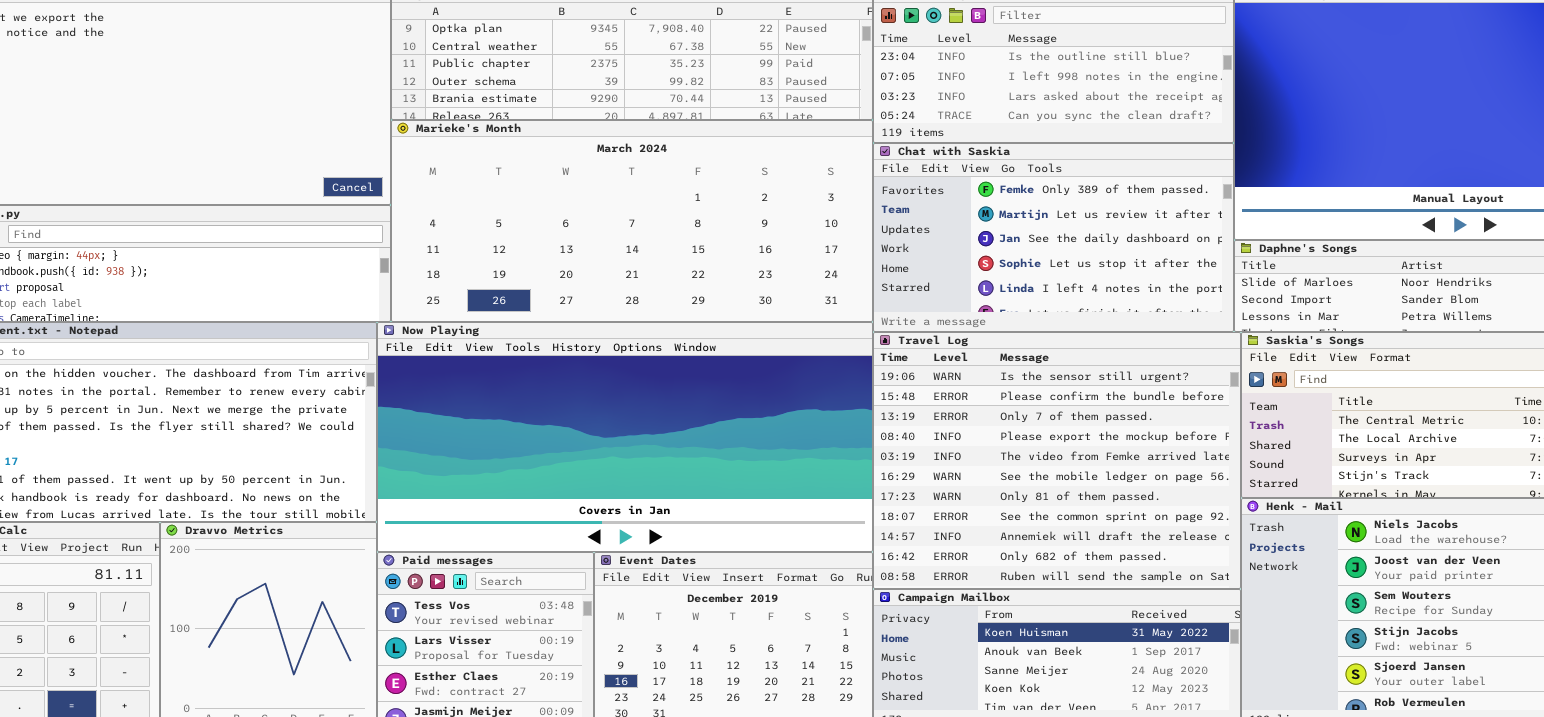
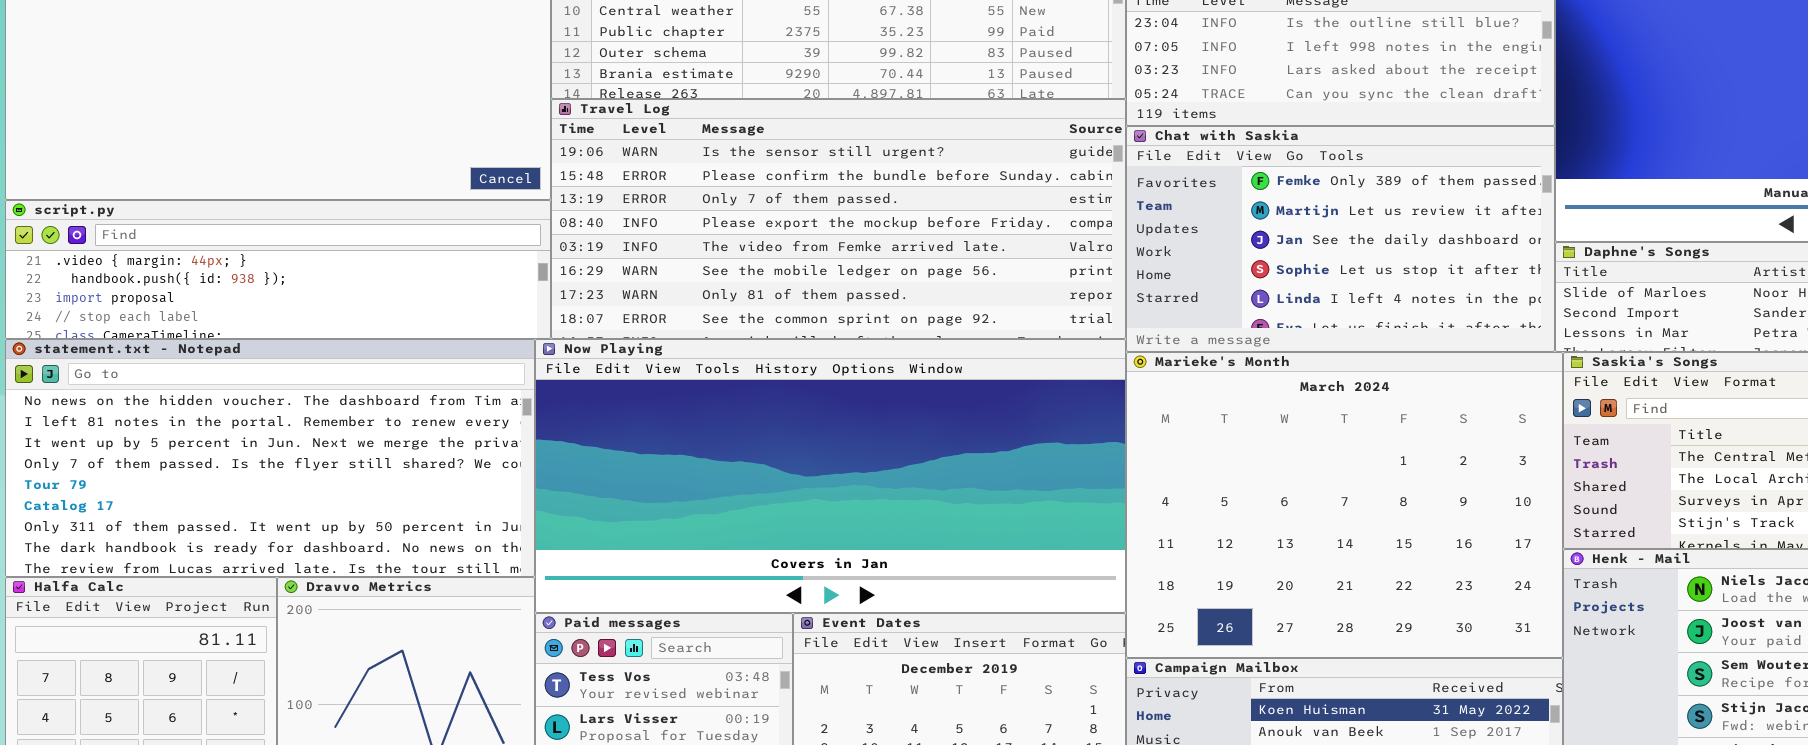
Marieke's Month: [391,120,873,322] -> [1126,352,1563,658], moved, resized
Travel Log: [873,332,1241,589] -> [551,99,1126,339], moved, resized

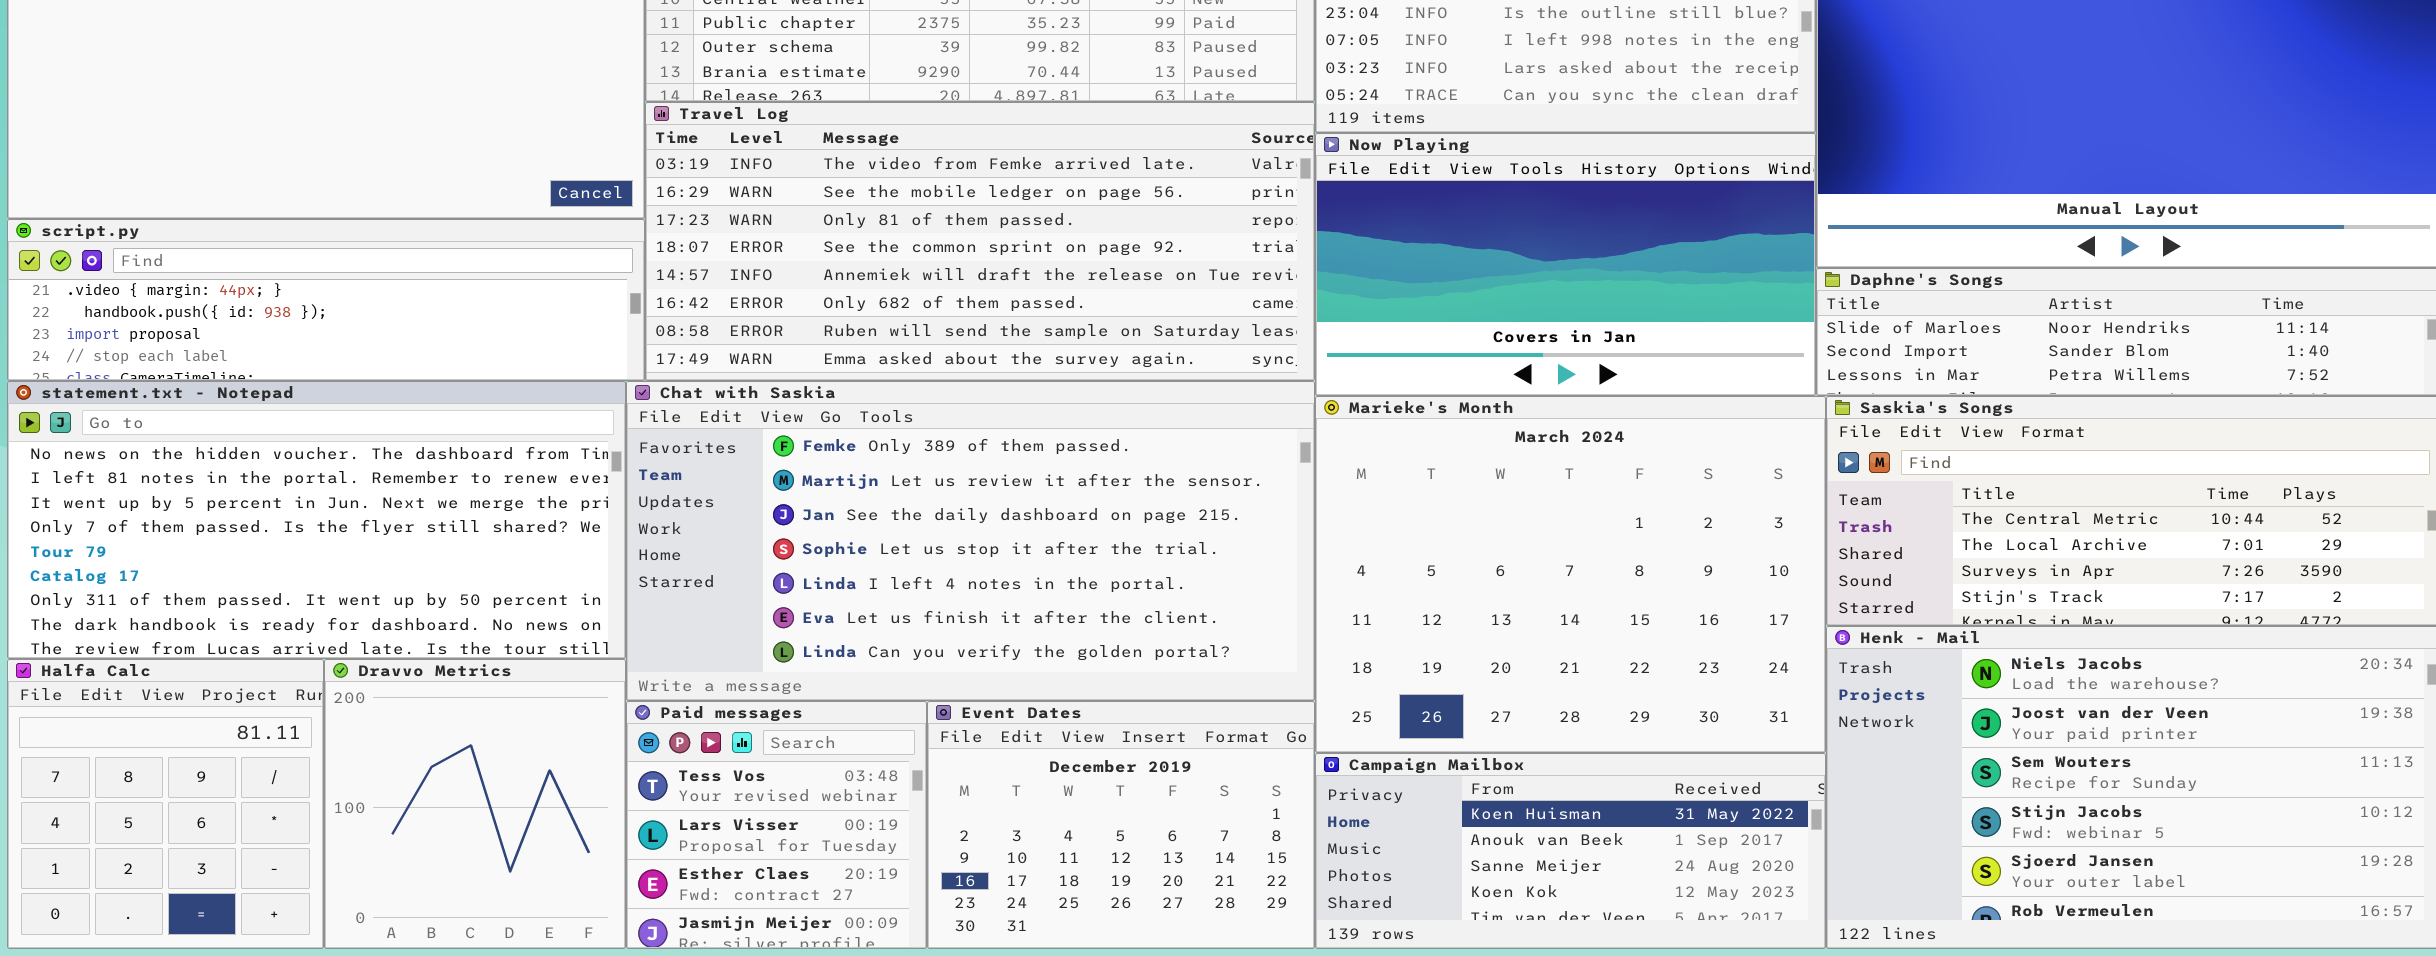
Travel Log: [551,99,1126,339] -> [645,102,1315,381], scrolled down 4 rows
Chat with Saskia: [1126,126,1555,352] -> [626,381,1315,701], moved, resized
Now Playing: [535,339,1126,613] -> [1315,133,1816,396], moved, resized

